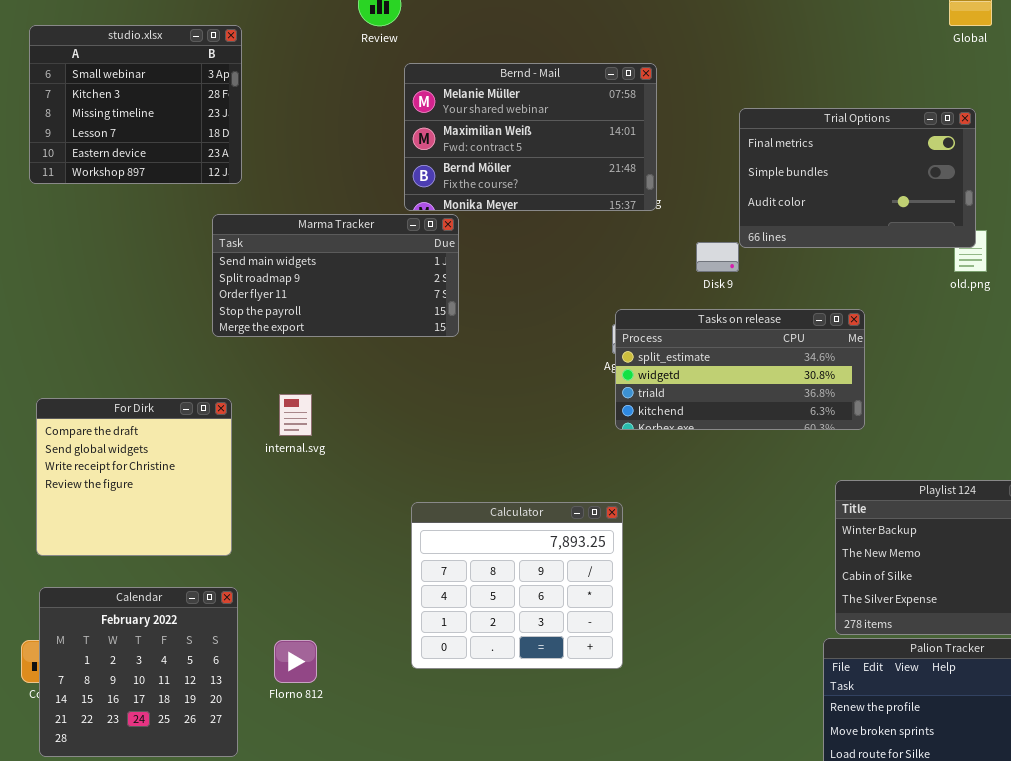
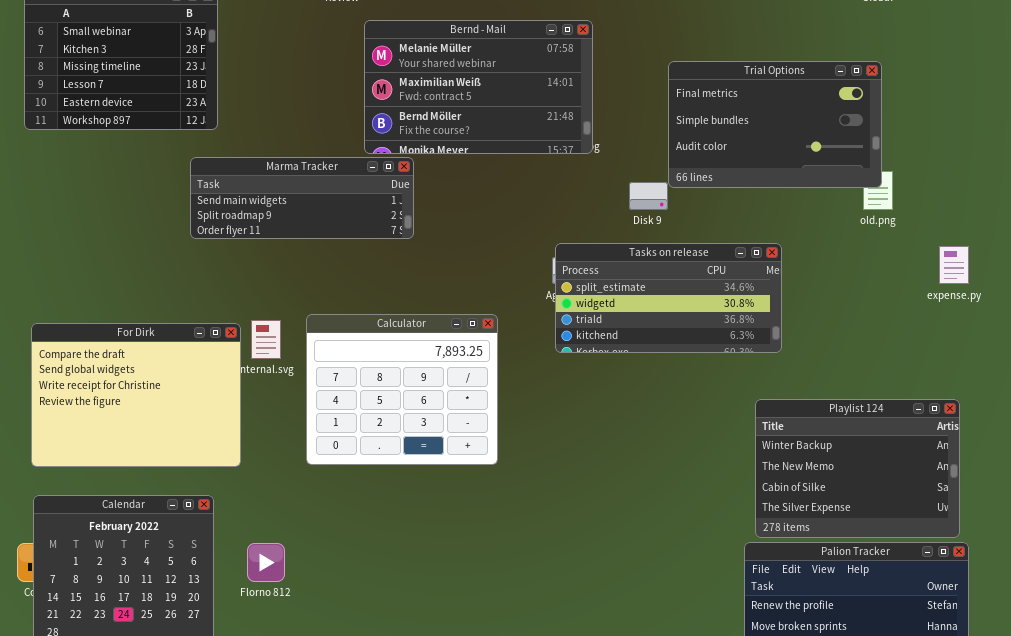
Marma Tracker: [212,214,459,337] -> [190,157,414,239], resized
For Dirk: [36,398,232,556] -> [31,323,241,467], resized
Calculator: [411,502,623,669] -> [306,314,498,465], moved

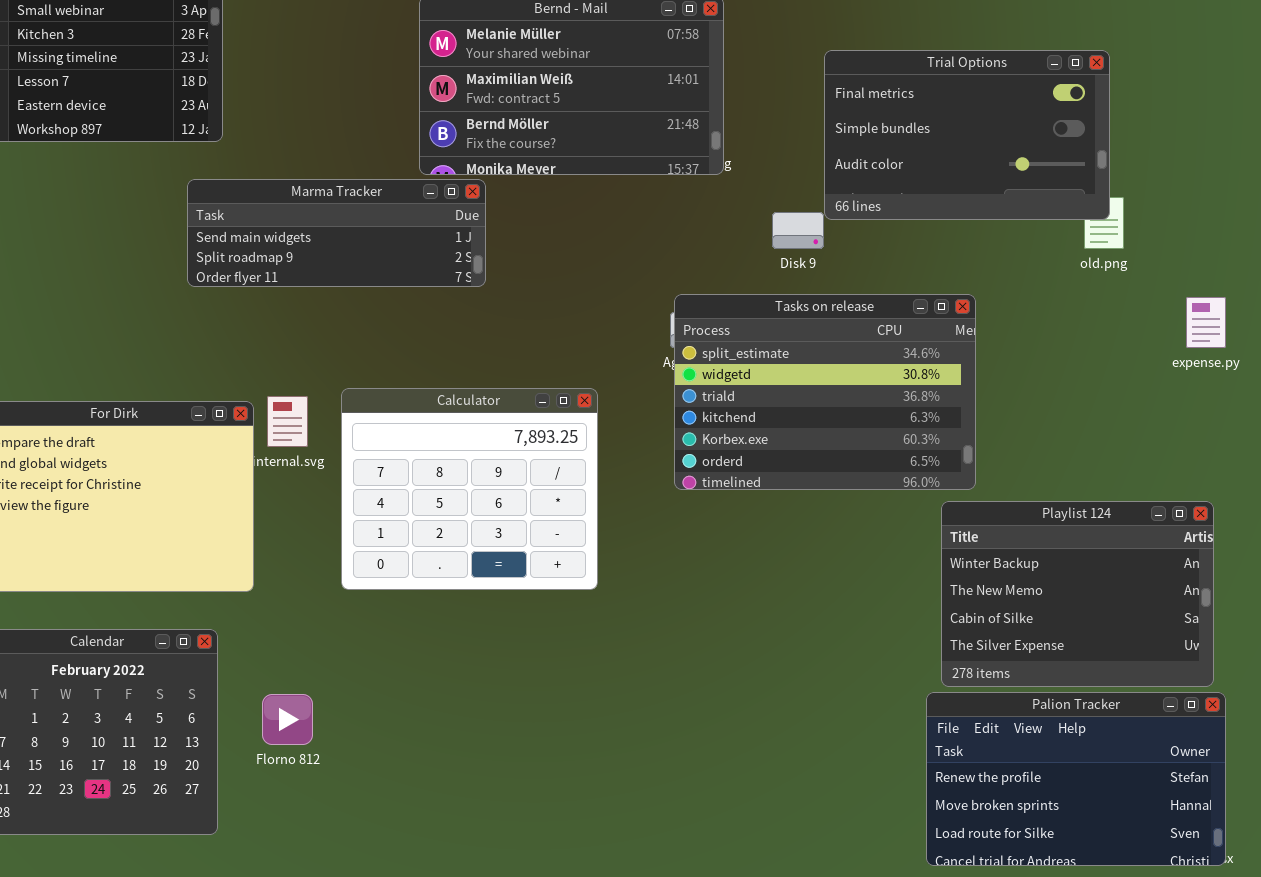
Tasks on release: [555,243,782,353] -> [674,294,976,490], resized

